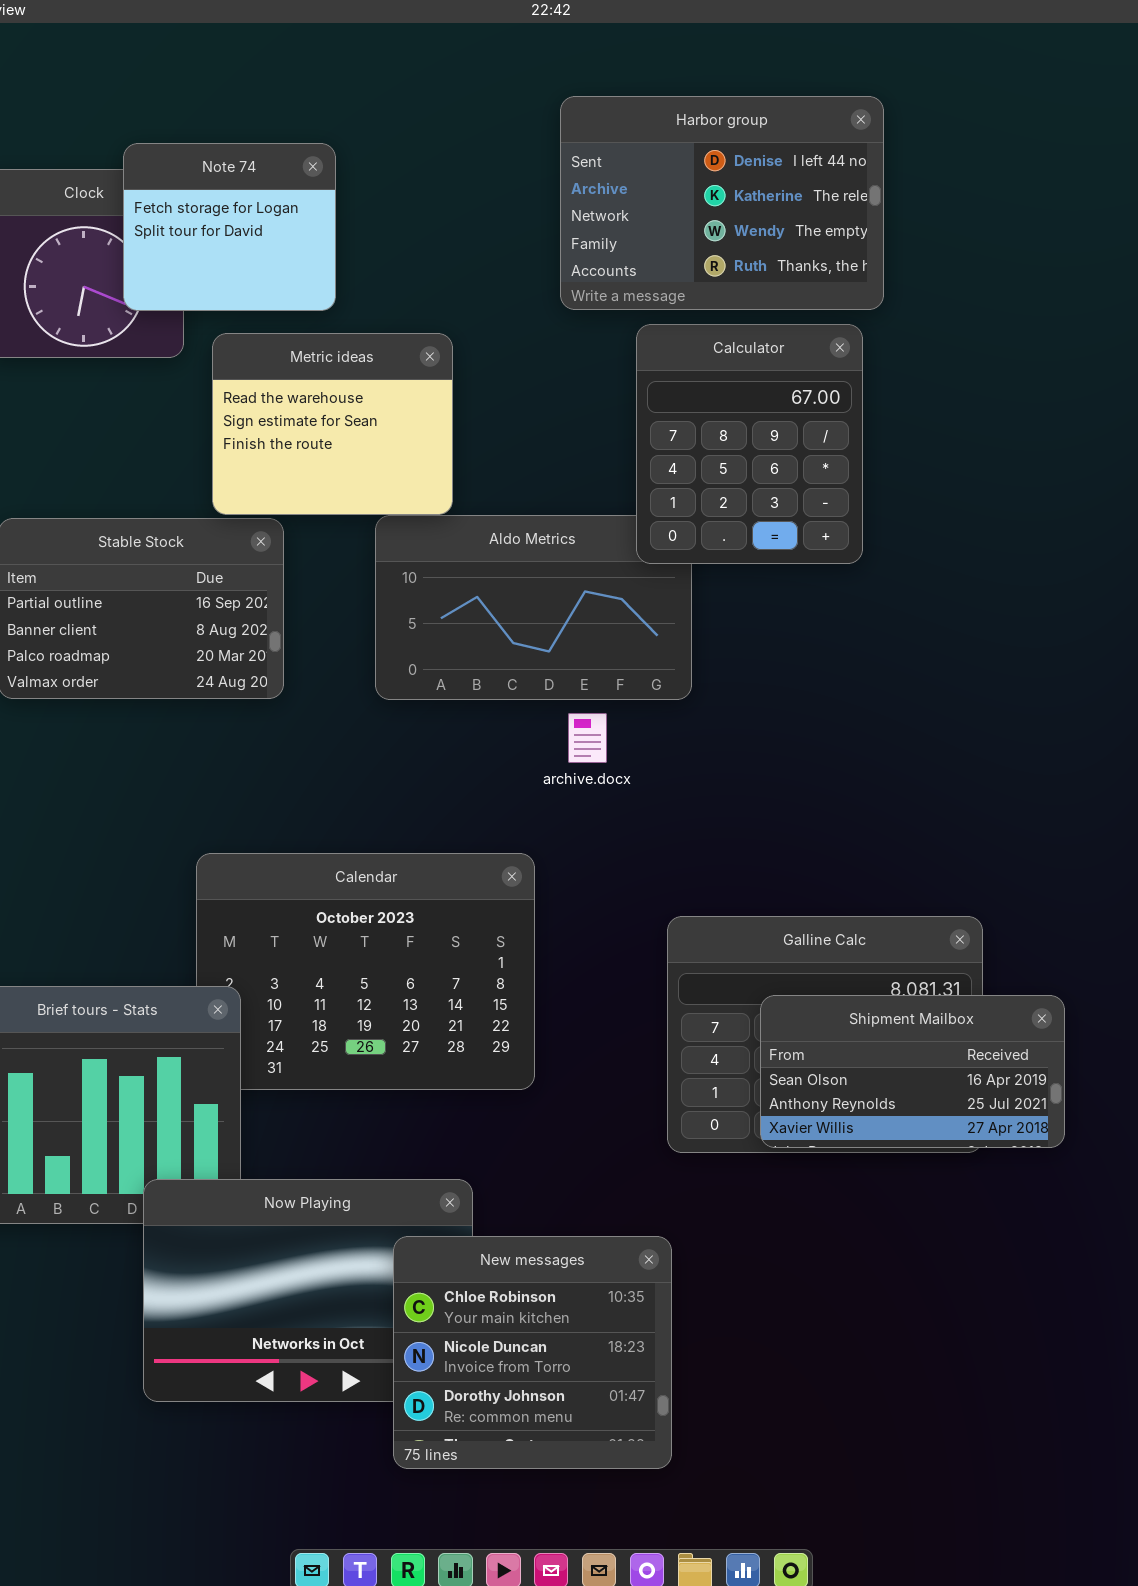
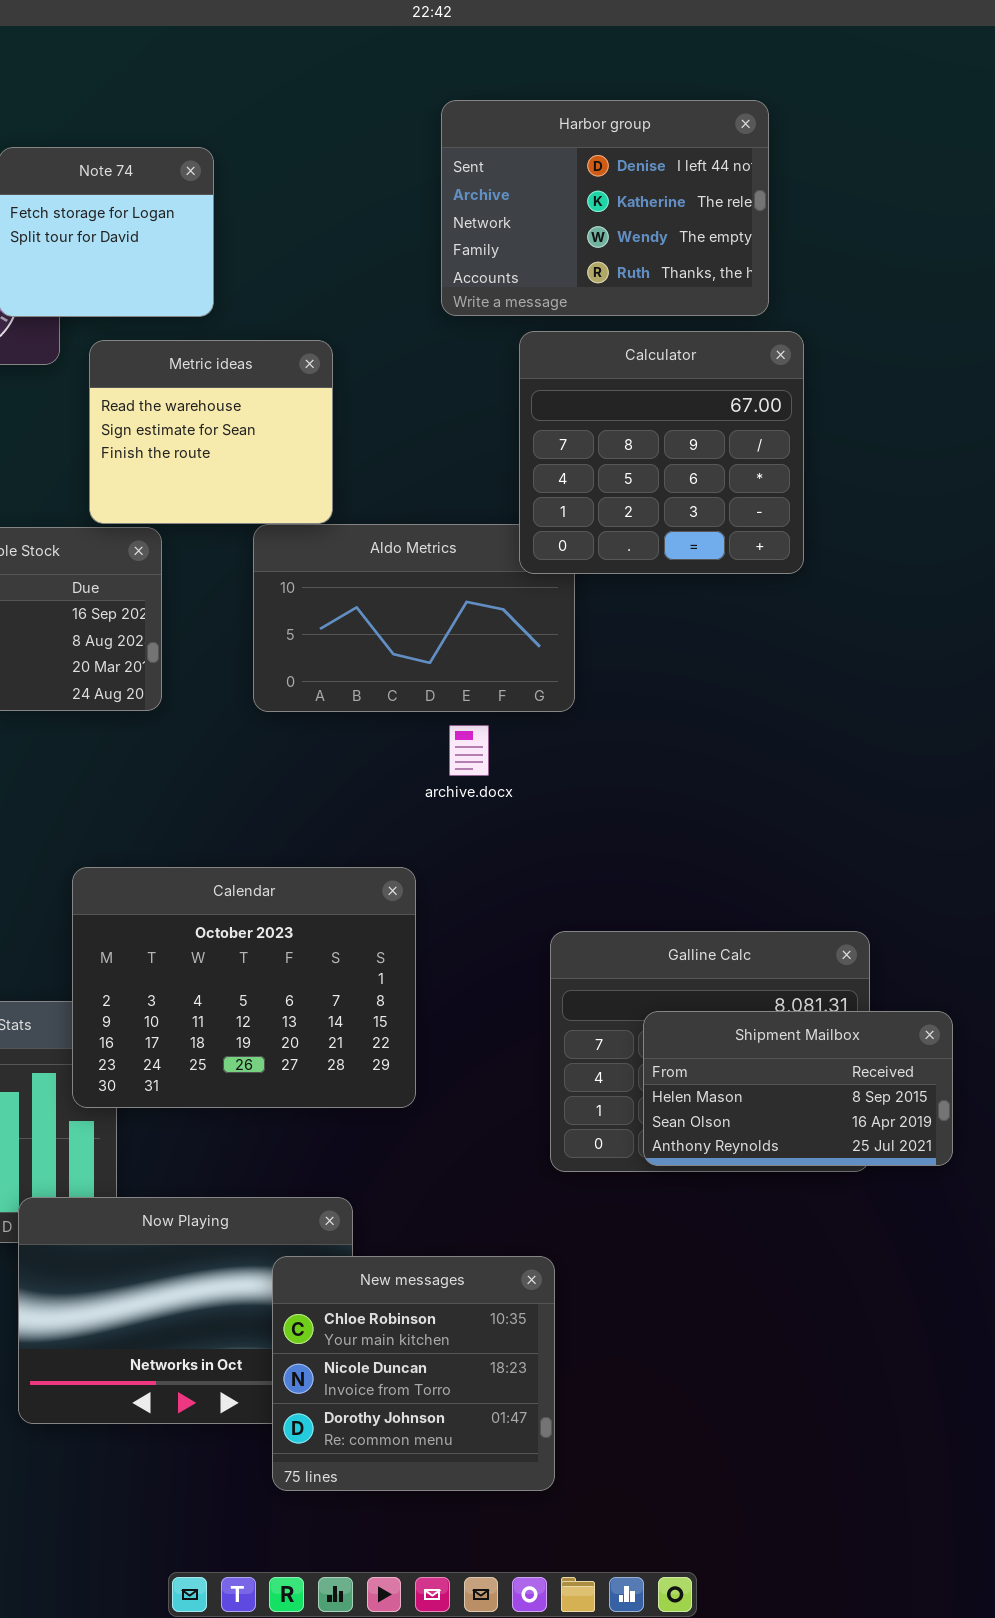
Calculator: [636,324,863,564] -> [519,331,804,574], resized
Calendar: [196,853,535,1090] -> [72,867,416,1108], raised
Shipment Mailbox: [760,995,1065,1148] -> [643,1011,953,1166], scrolled up 1 row

